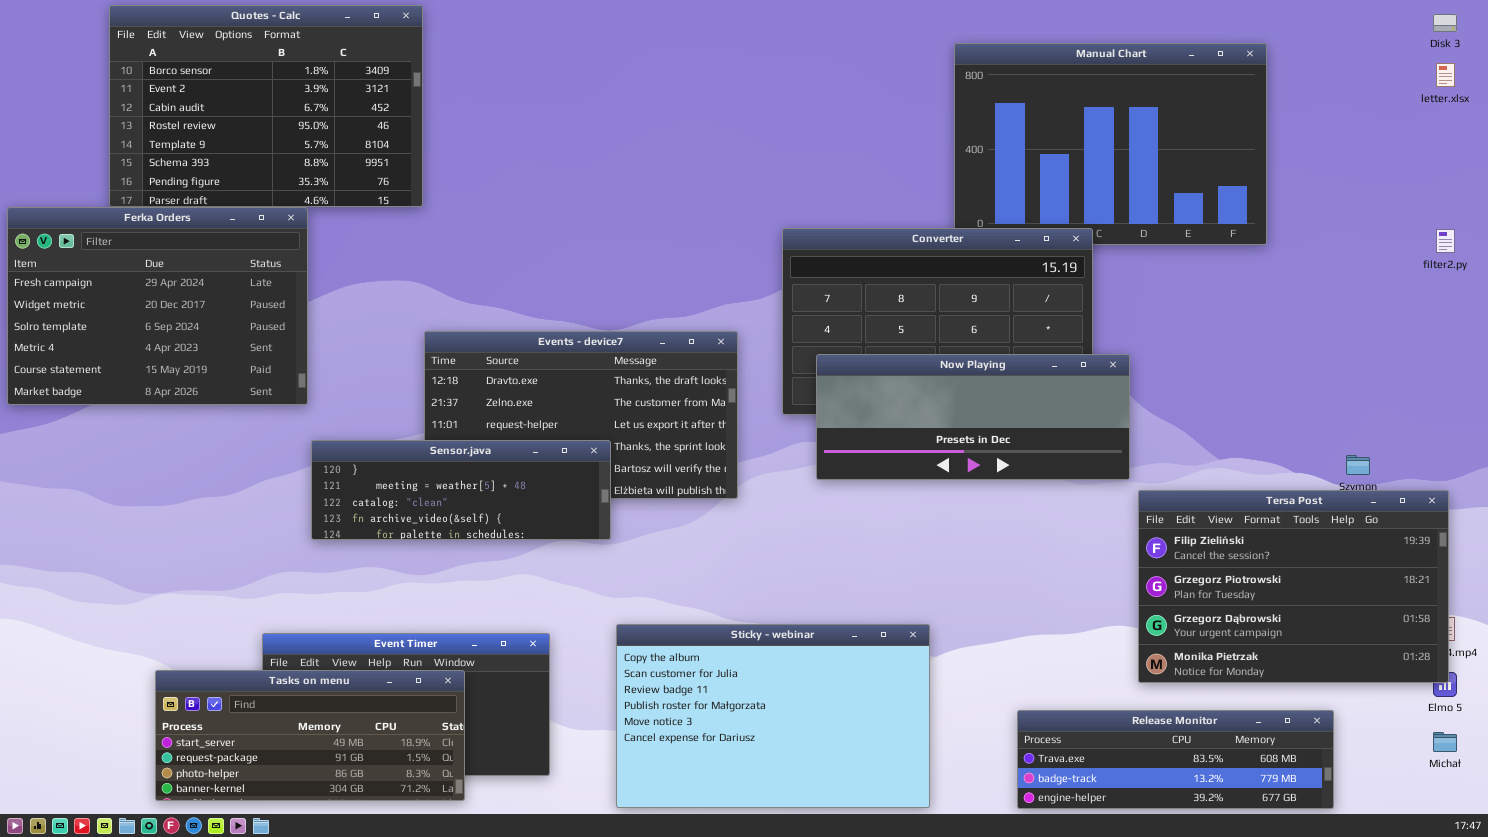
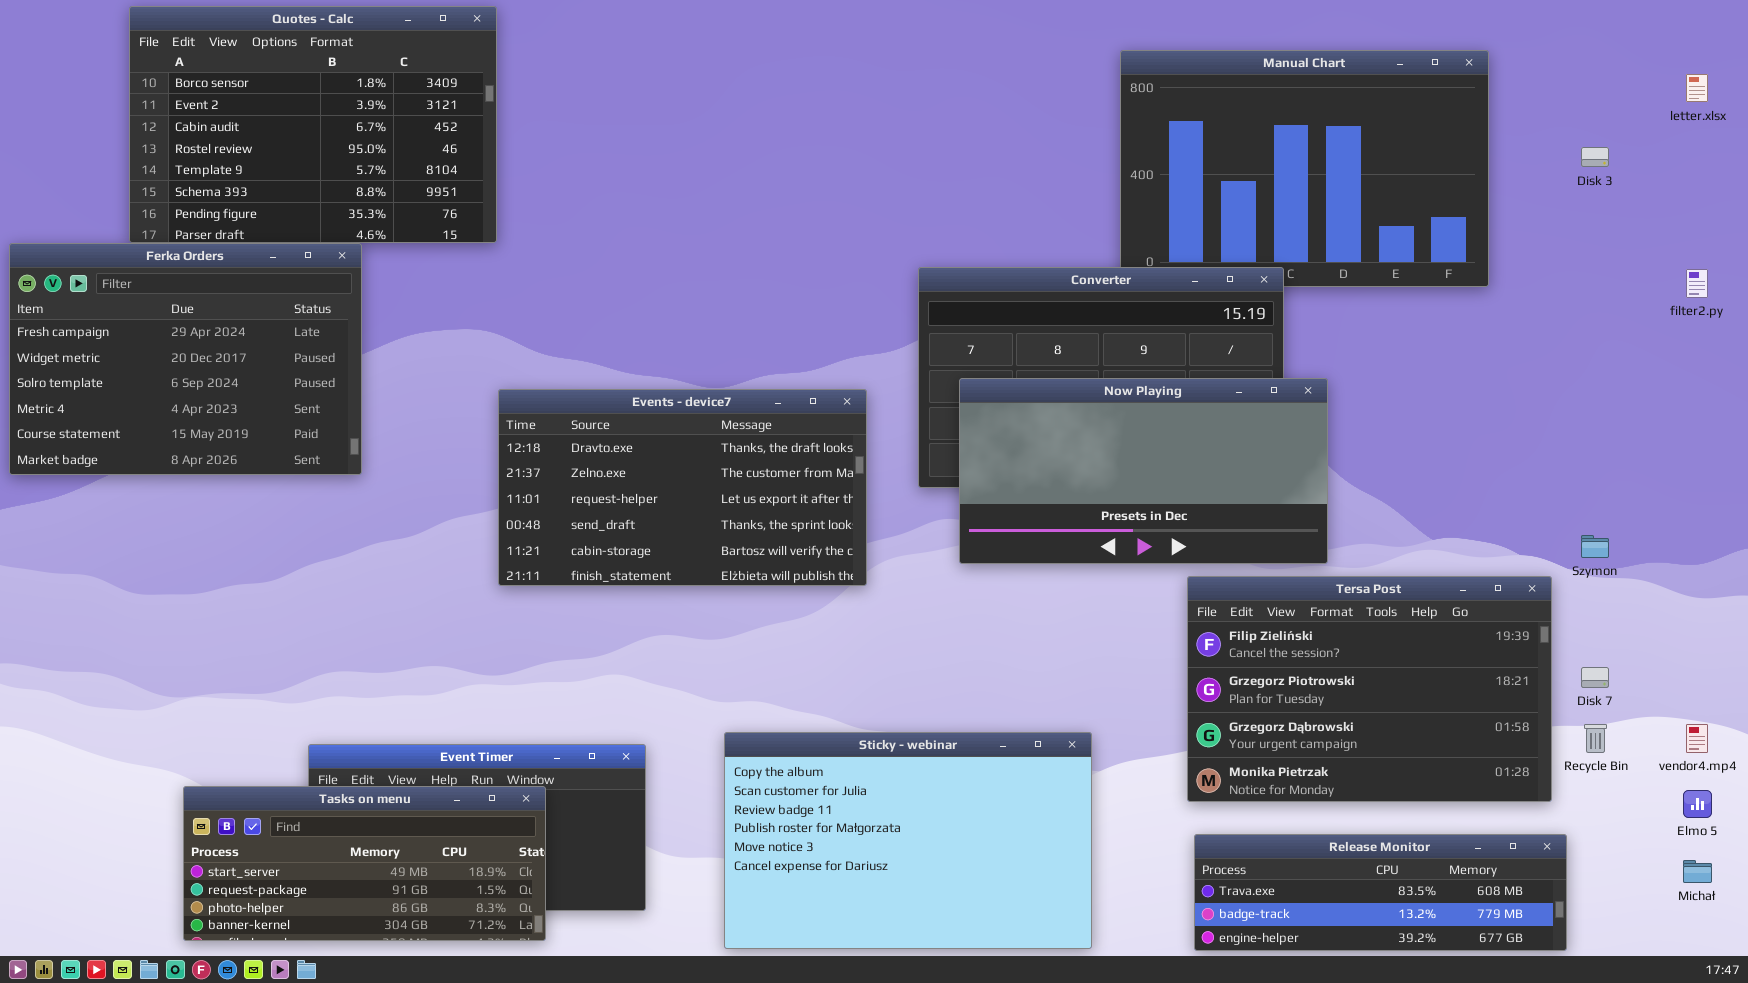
Disk 3: [1433,14,1457,32] -> [1581,147,1609,167], moved
Now Playing: [816,354,1130,480] -> [959,378,1328,564], resized
Sensor.java: [311,440,611,540] -> none, closed
Tersa Post: [1138,490,1449,683] -> [1187,576,1552,802], moved

